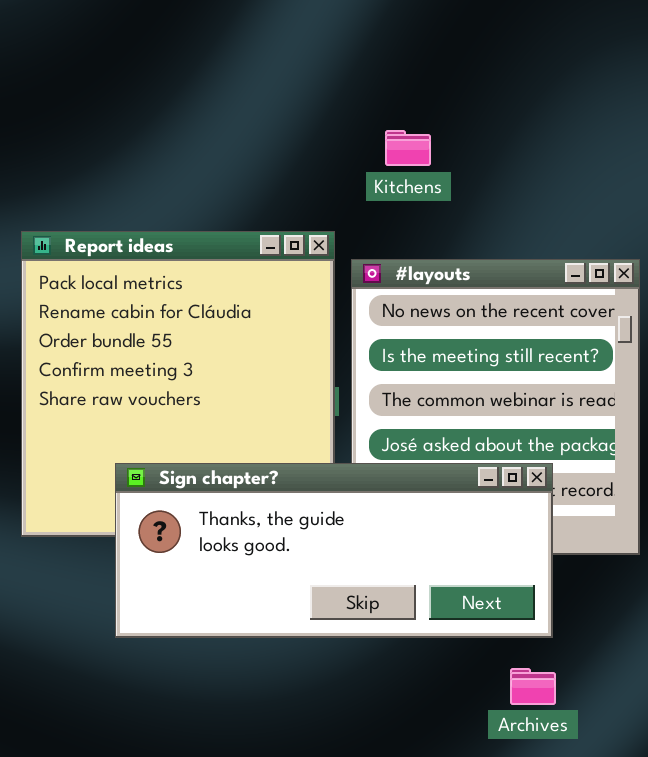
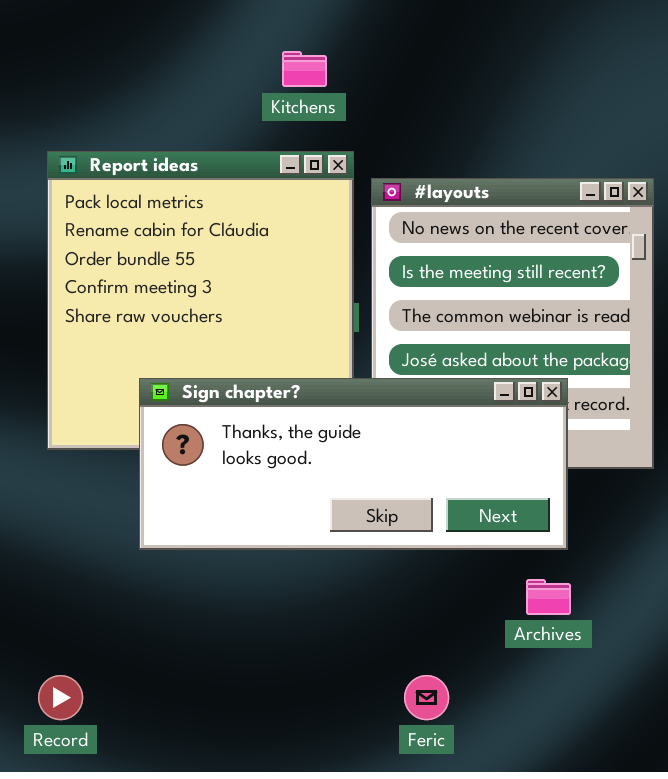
Kitchens: [385,130,431,166] -> [282,51,327,87], moved

